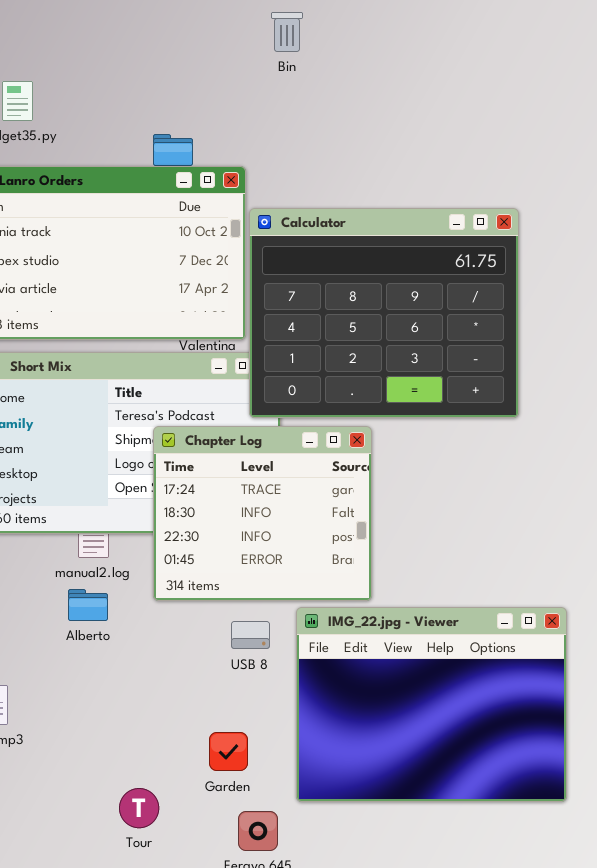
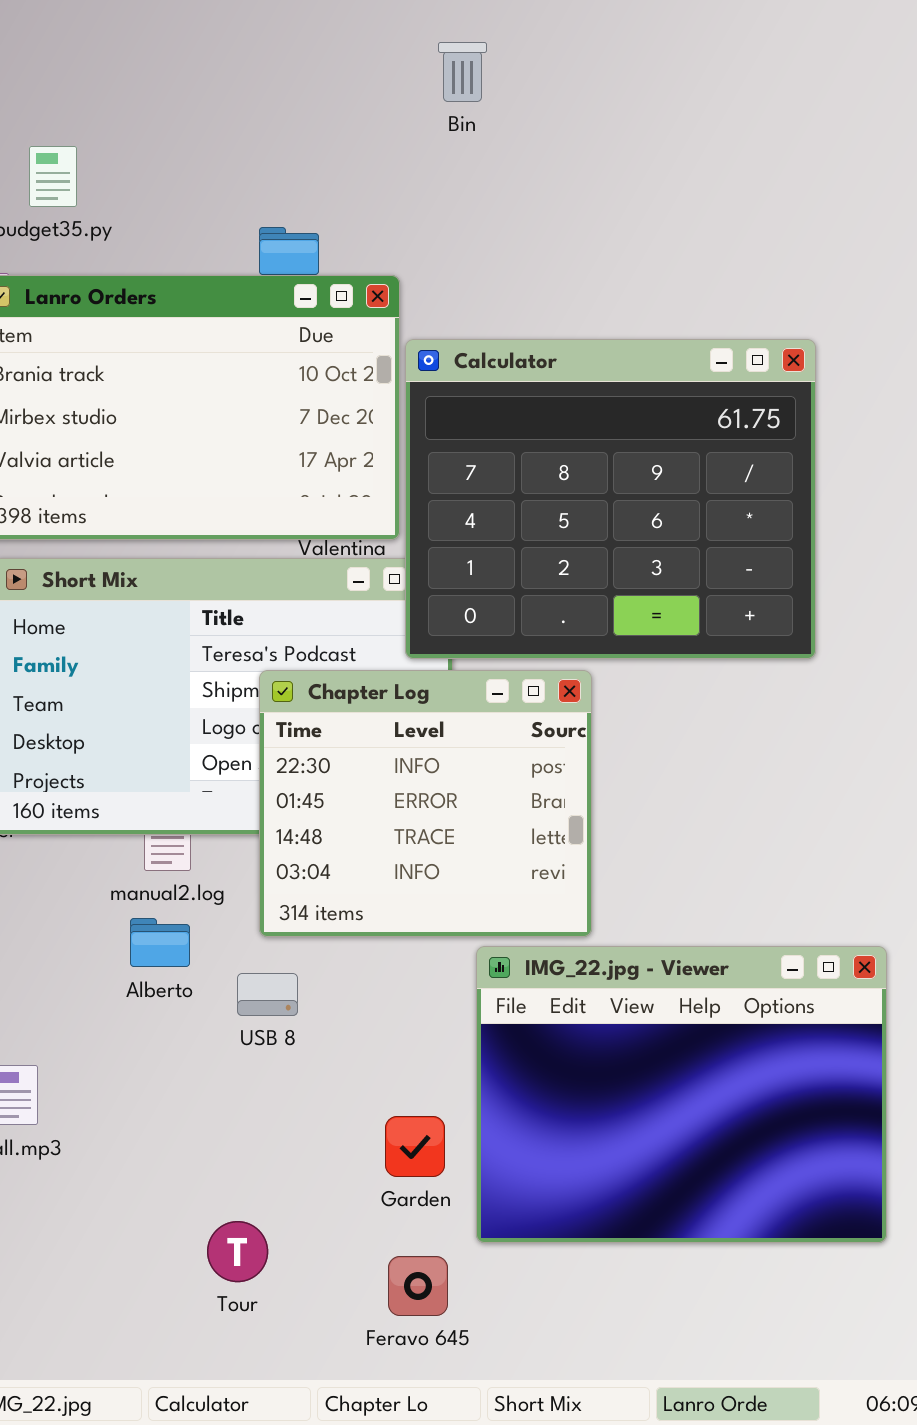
Chapter Log: [153,426,372,601] -> [259,670,592,937], scrolled down 2 rows
USB 8: [231,621,270,649] -> [237,973,298,1016], moved
Garden: [209,732,248,771] -> [385,1116,445,1177], moved

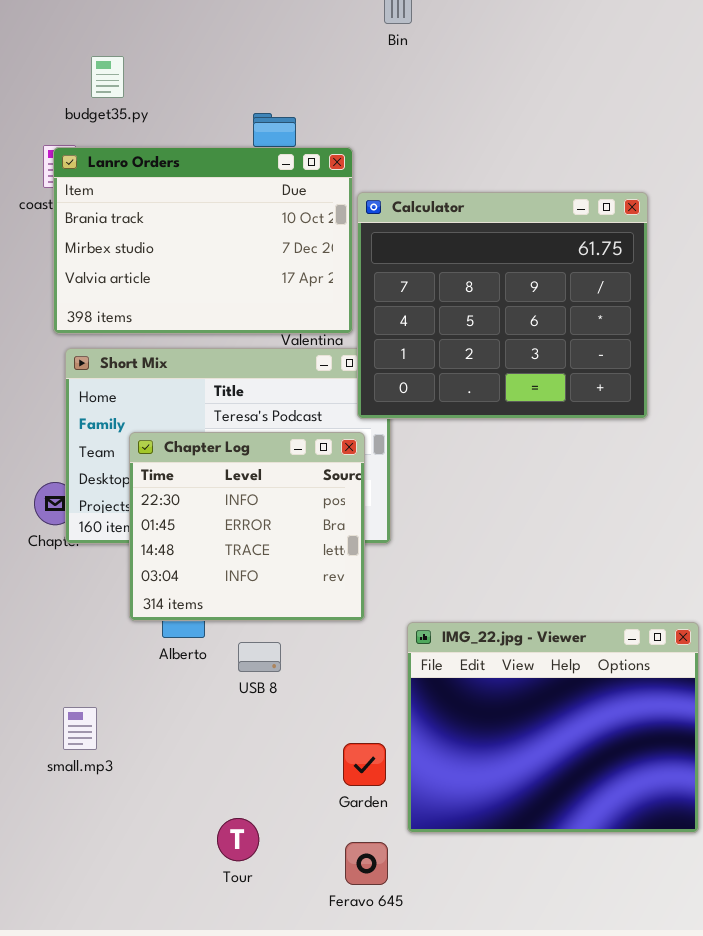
Chapter Log: [259,670,592,937] -> [129,432,365,621], moved

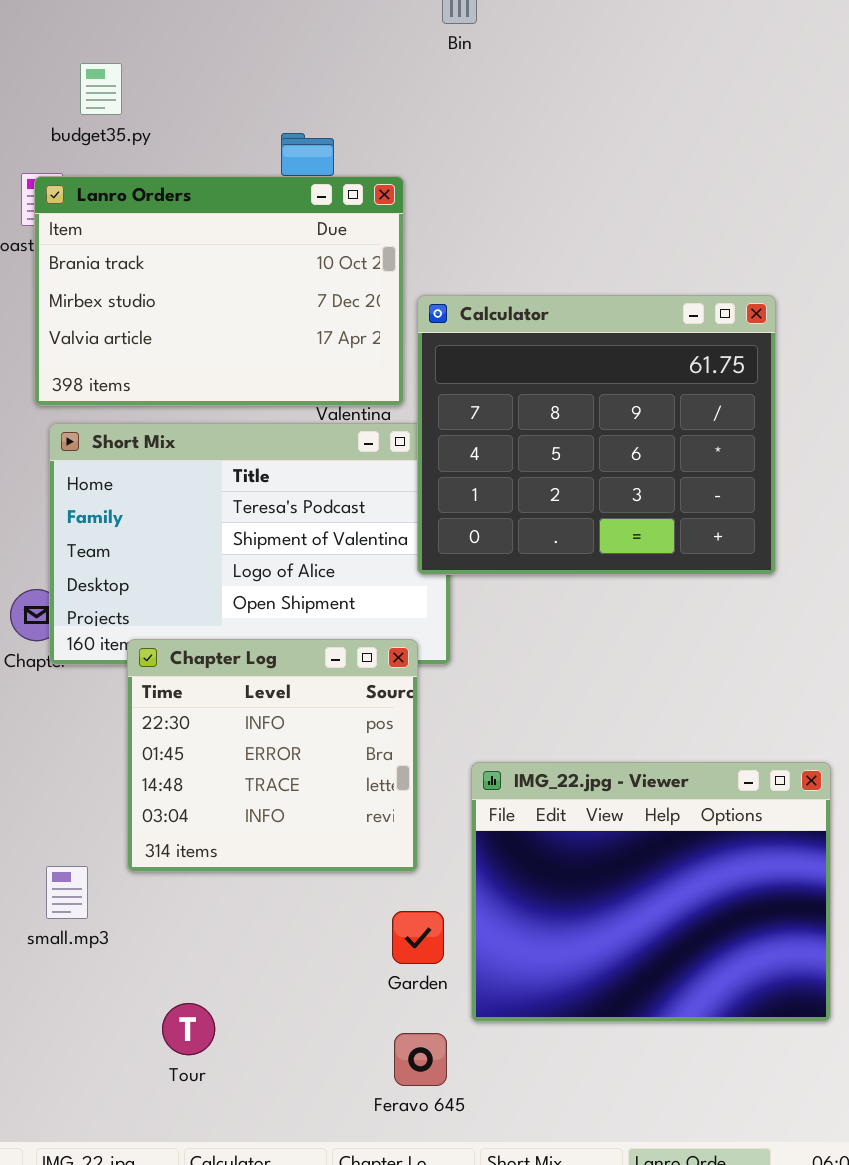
Calculator: [357,192,648,419] -> [417,295,776,575], moved
Chapter Log: [129,432,365,621] -> [127,639,418,872], moved
Tour: [217,818,259,861] -> [162,1003,215,1055], moved

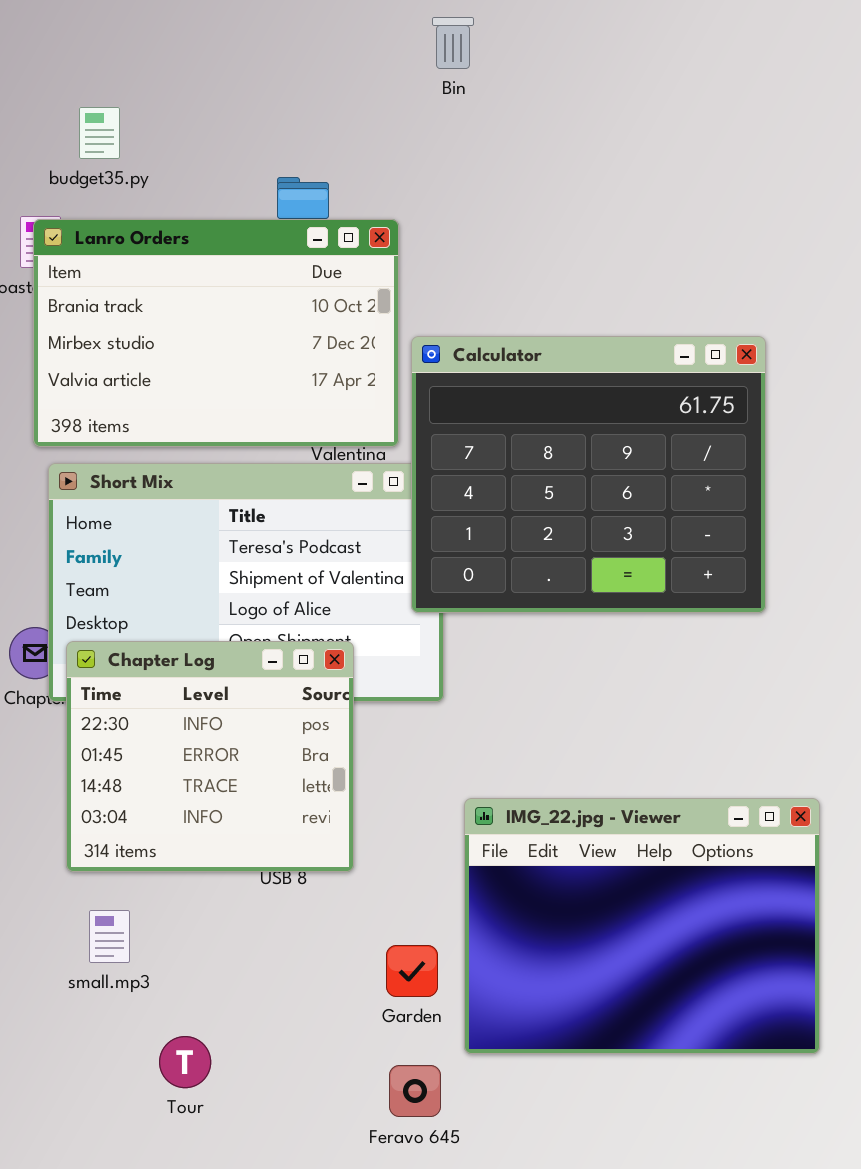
Chapter Log: [127,639,418,872] -> [66,641,354,872], moved
small.mp3: [46,866,88,919] -> [89,910,130,963], moved

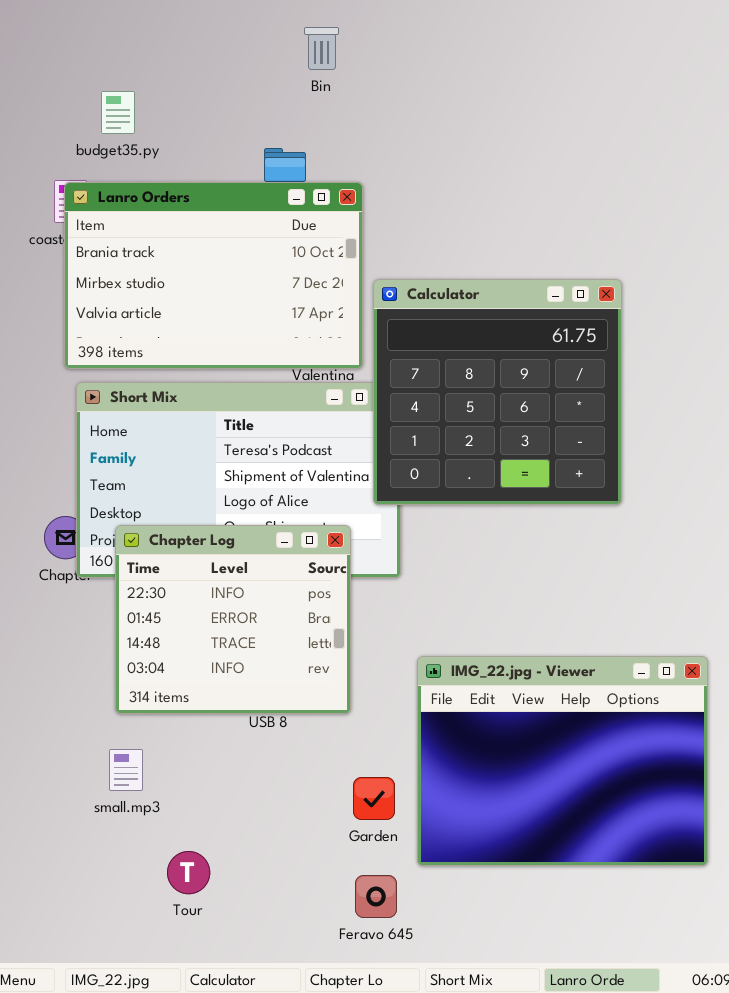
Bin: [432,17,474,69] -> [304,27,339,70], moved
Calculator: [411,336,766,613] -> [373,279,622,505], resized
Chapter Log: [66,641,354,872] -> [115,525,351,714], moved

